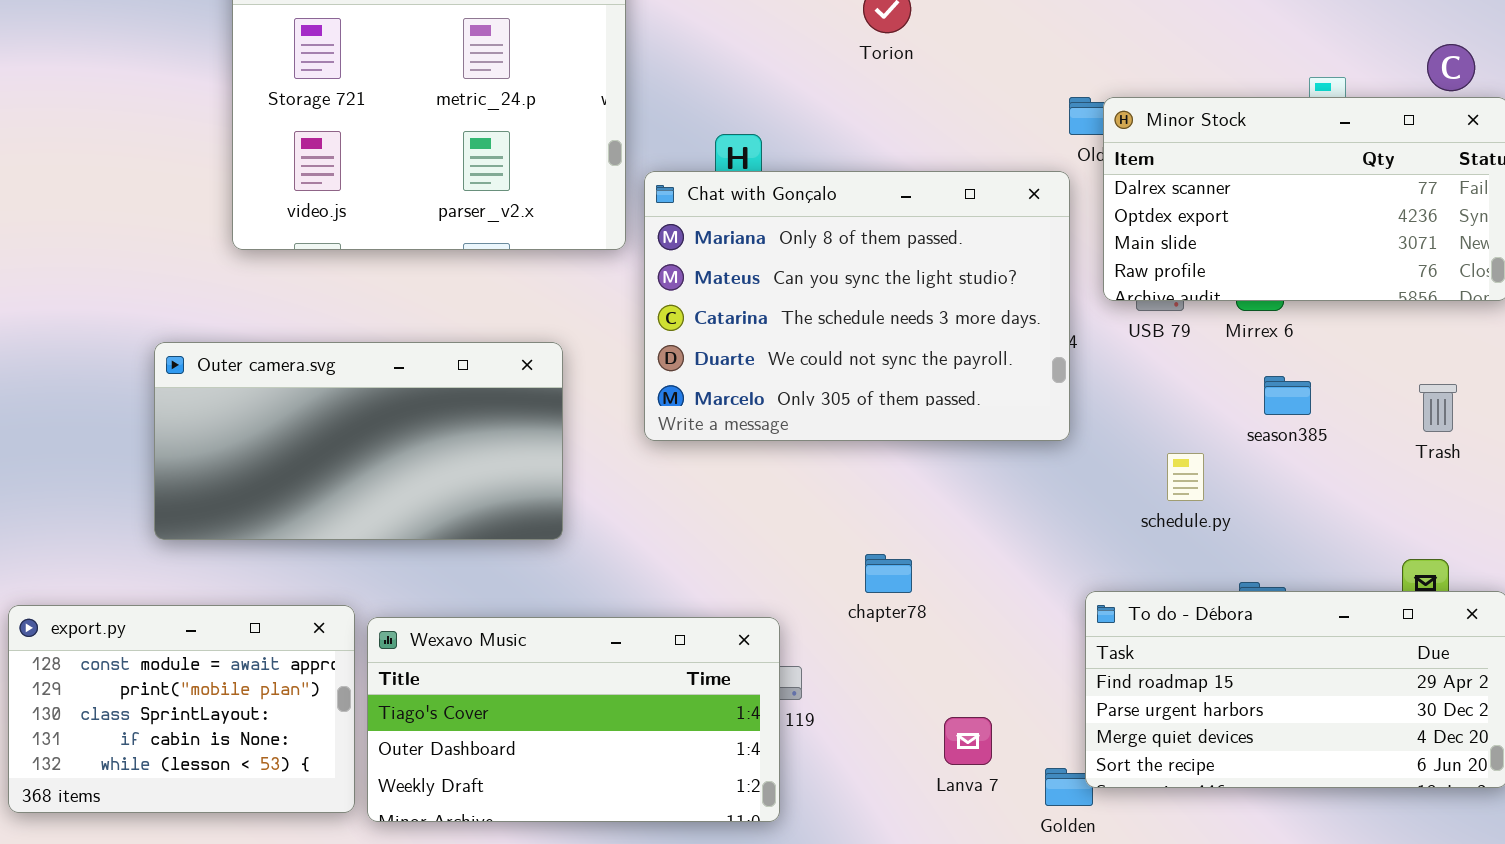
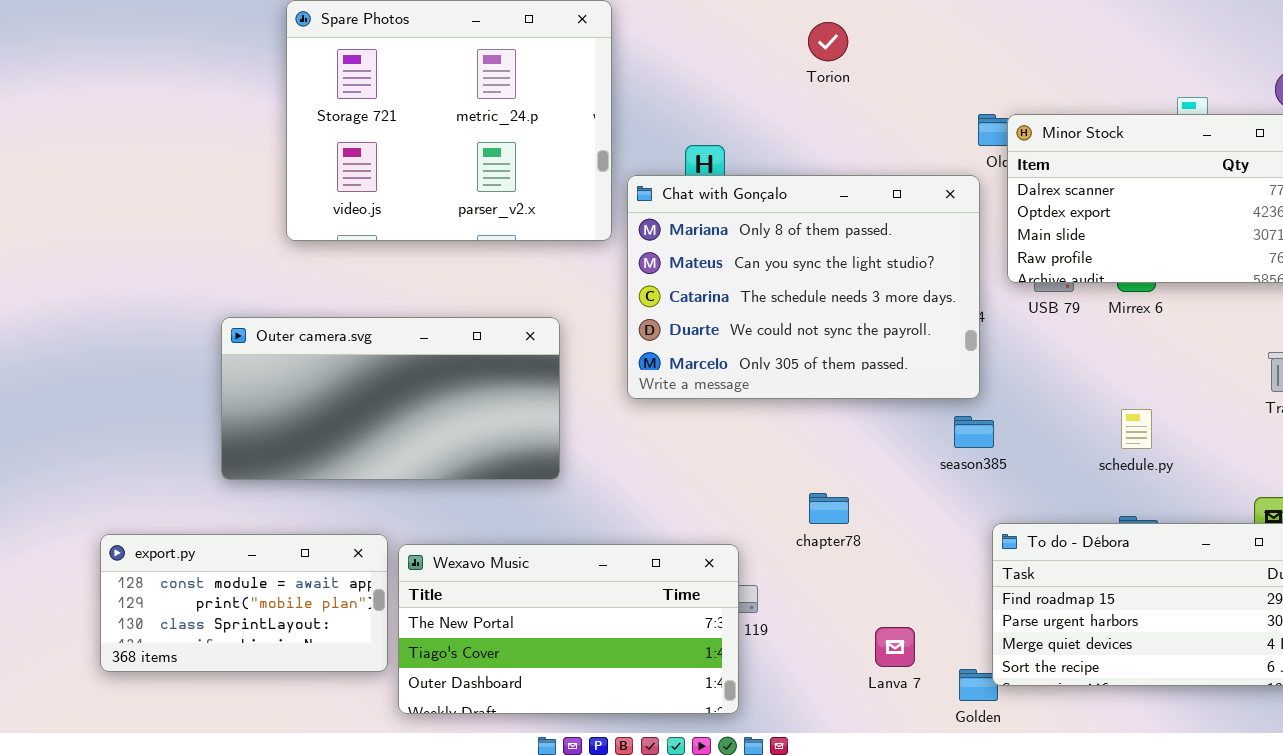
season385: [1264,376,1311,415] -> [954,416,994,448], moved
schedule.py: [1167,453,1204,501] -> [1121,409,1152,449], moved
export.py: [8,605,355,813] -> [100,534,388,672], resized
Wexavo Music: [367,617,780,822] -> [398,544,739,714], scrolled up 1 row

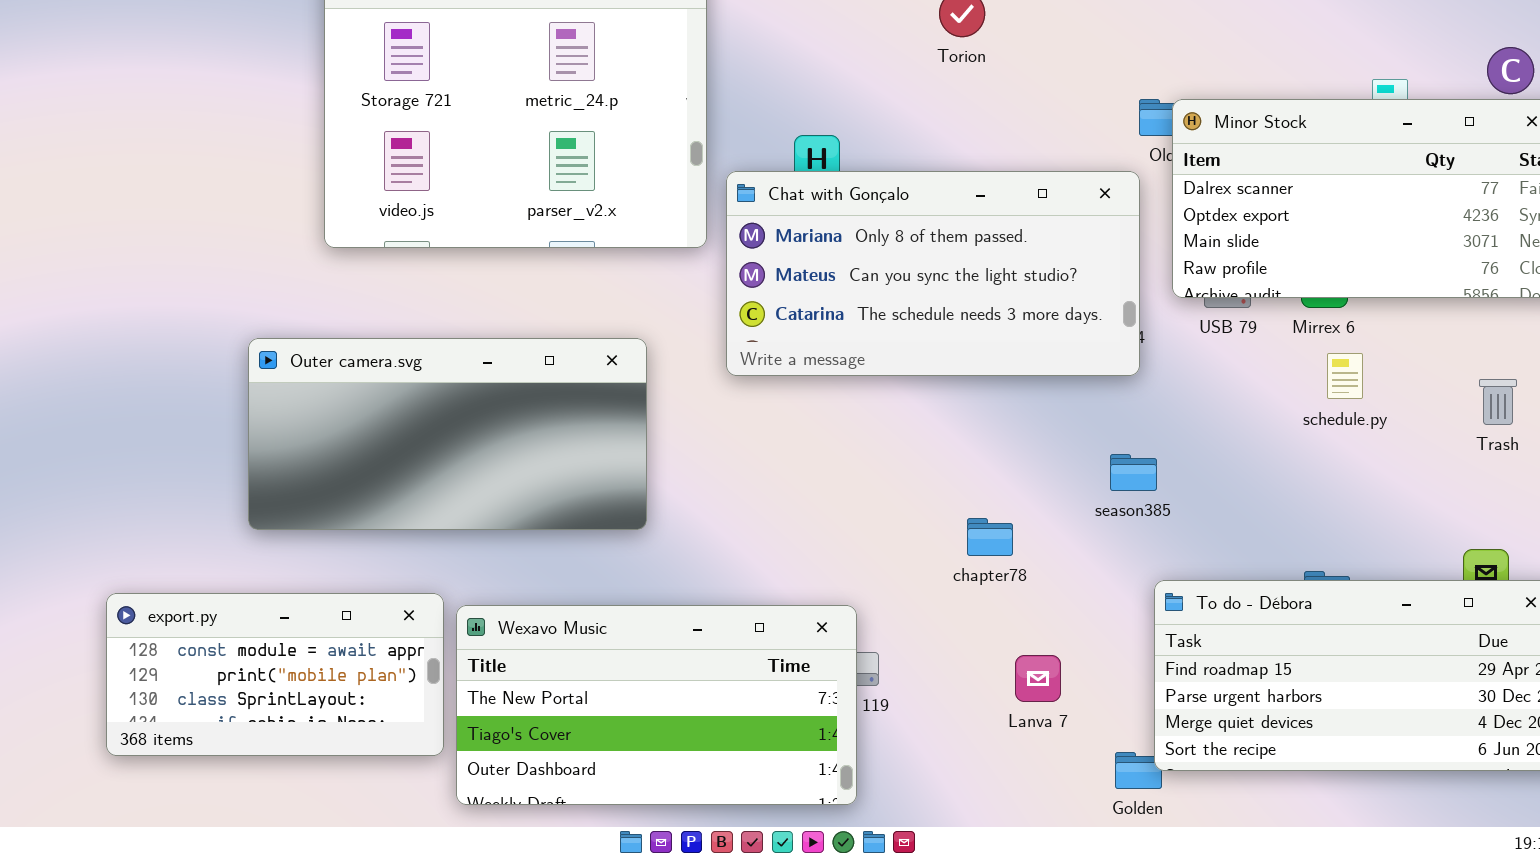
Chat with Gonçalo: [627,175,980,399] -> [726,171,1140,376], resized
schedule.py: [1121,409,1152,449] -> [1327,353,1363,399], moved
chapter78: [809,493,849,524] -> [967,518,1013,556], moved
Lanva 7: [875,627,915,667] -> [1015,655,1061,702], moved

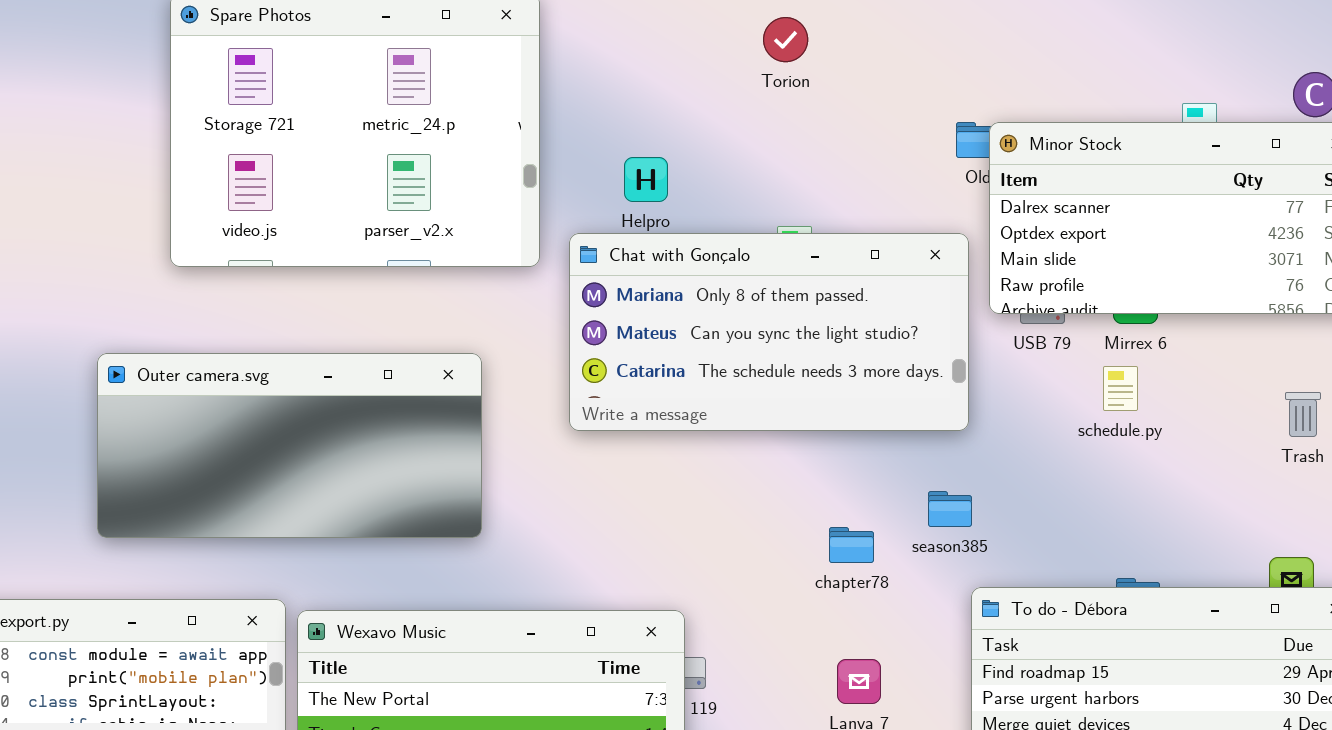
Chat with Gonçalo: [726,171,1140,376] -> [569,233,969,431], moved
schedule.py: [1327,353,1363,399] -> [1103,366,1138,411], moved
season385: [1110,454,1157,491] -> [928,491,972,527], moved
chapter78: [967,518,1013,556] -> [829,527,874,563], moved

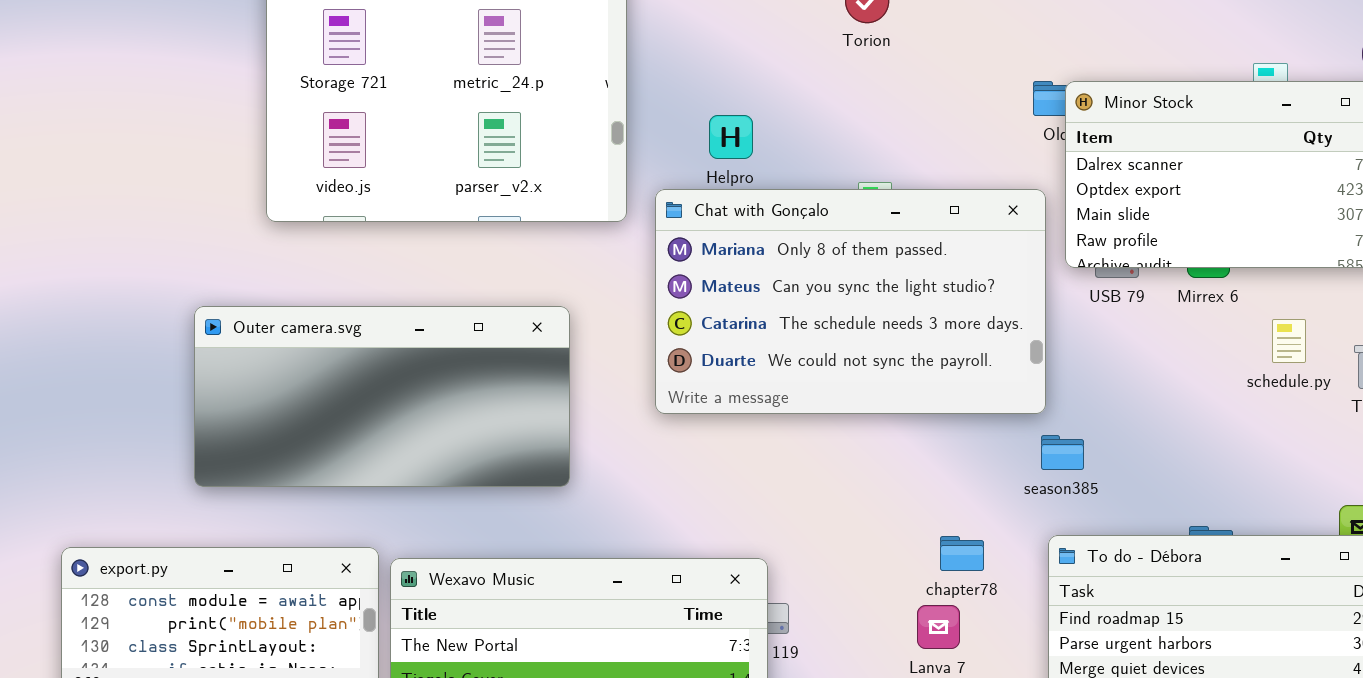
Chat with Gonçalo: [569,233,969,431] -> [655,189,1046,414], resized
schedule.py: [1103,366,1138,411] -> [1272,319,1306,363], moved
season385: [928,491,972,527] -> [1041,435,1084,470], moved
chapter78: [829,527,874,563] -> [940,536,984,571], moved

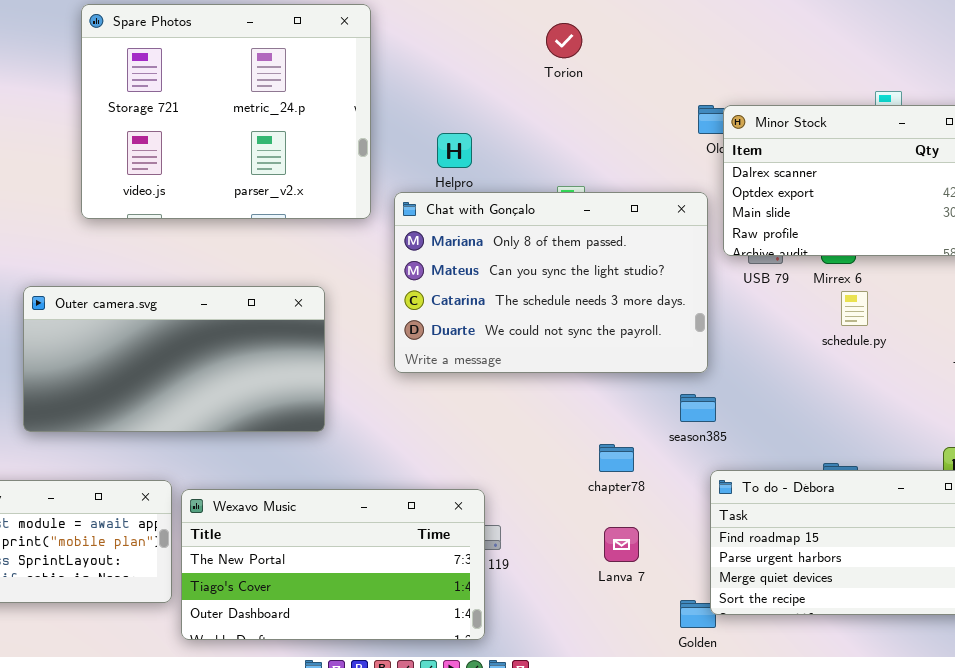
schedule.py: [1272,319,1306,363] -> [841,291,868,326], moved
season385: [1041,435,1084,470] -> [680,394,716,422], moved
chapter78: [940,536,984,571] -> [599,444,634,472], moved

